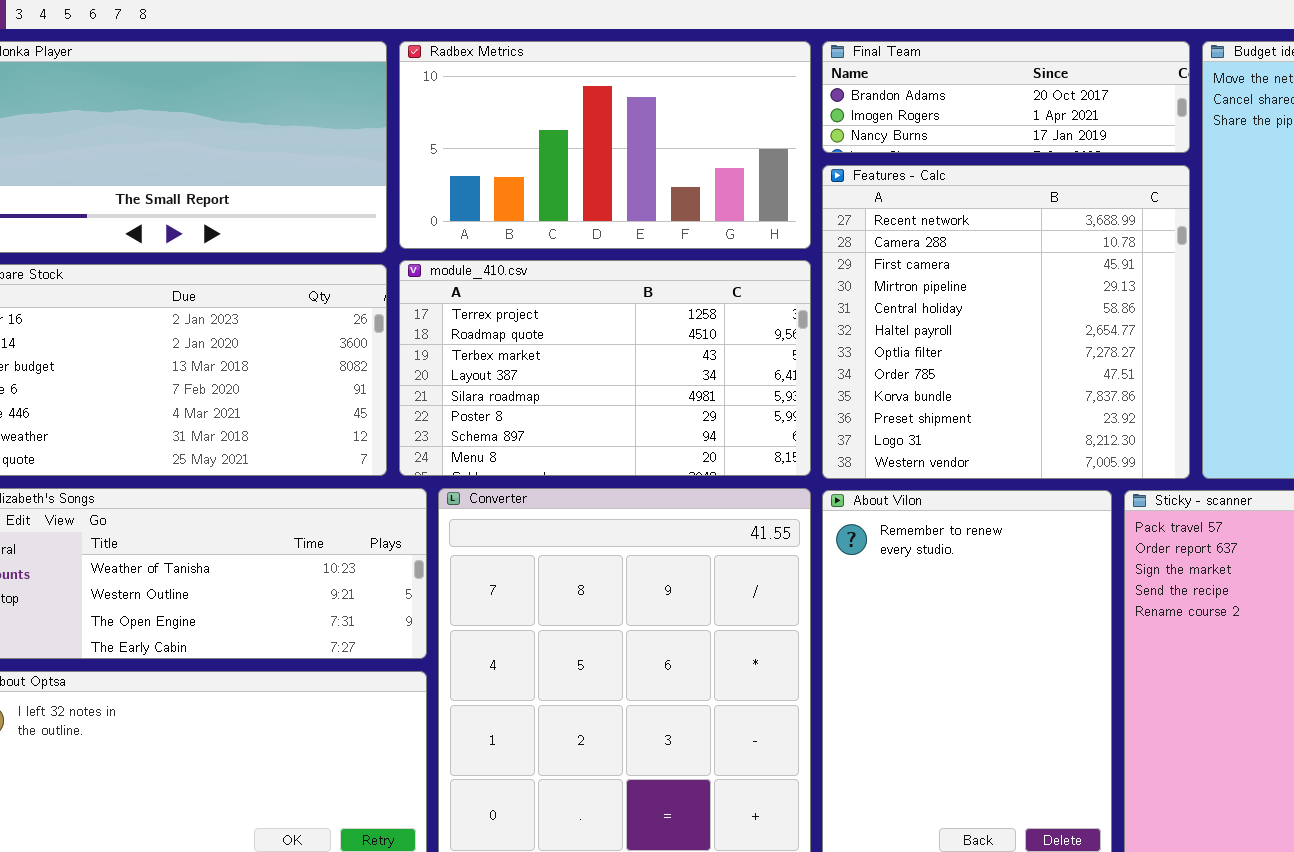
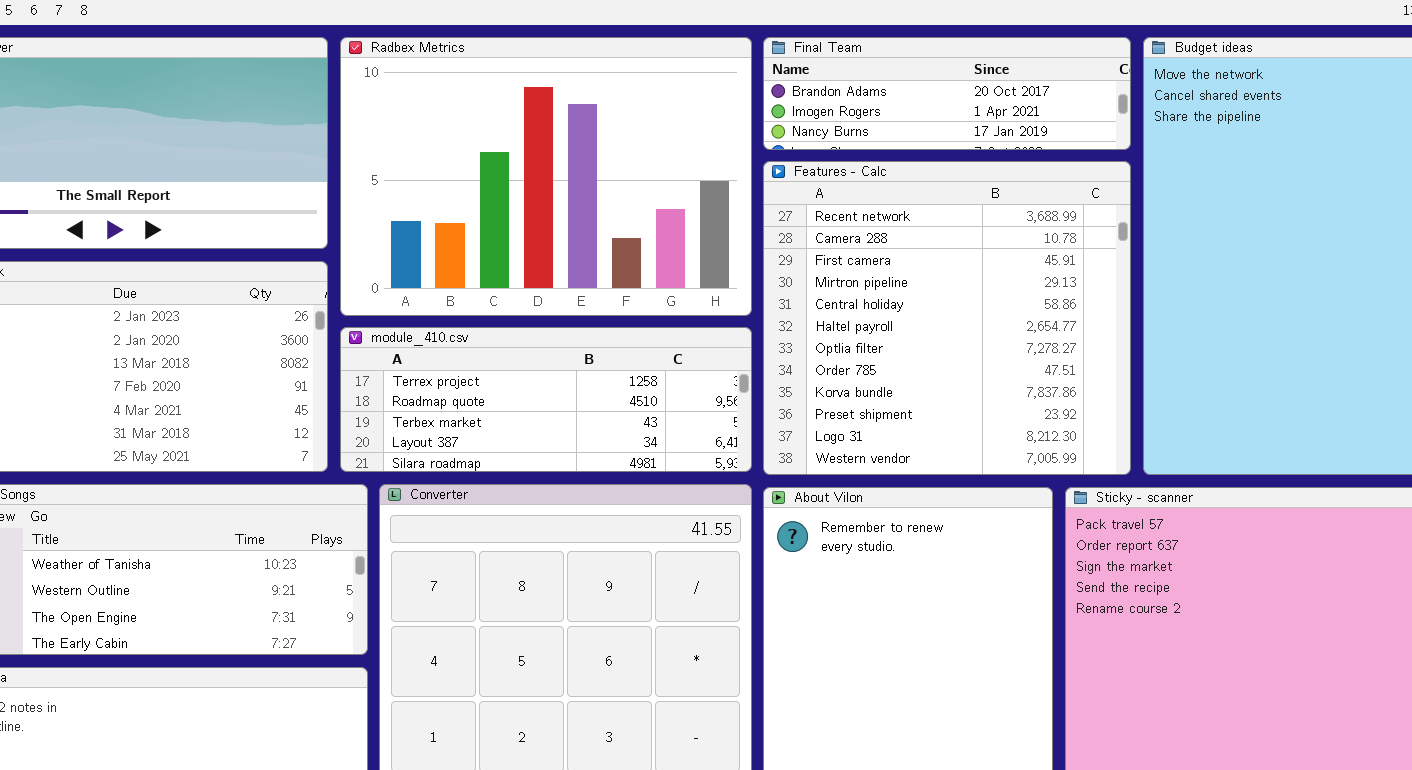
Radbex Metrics: [399,41,811,249] -> [340,37,752,316], resized
module_410.csv: [399,260,811,476] -> [340,327,752,472], resized

